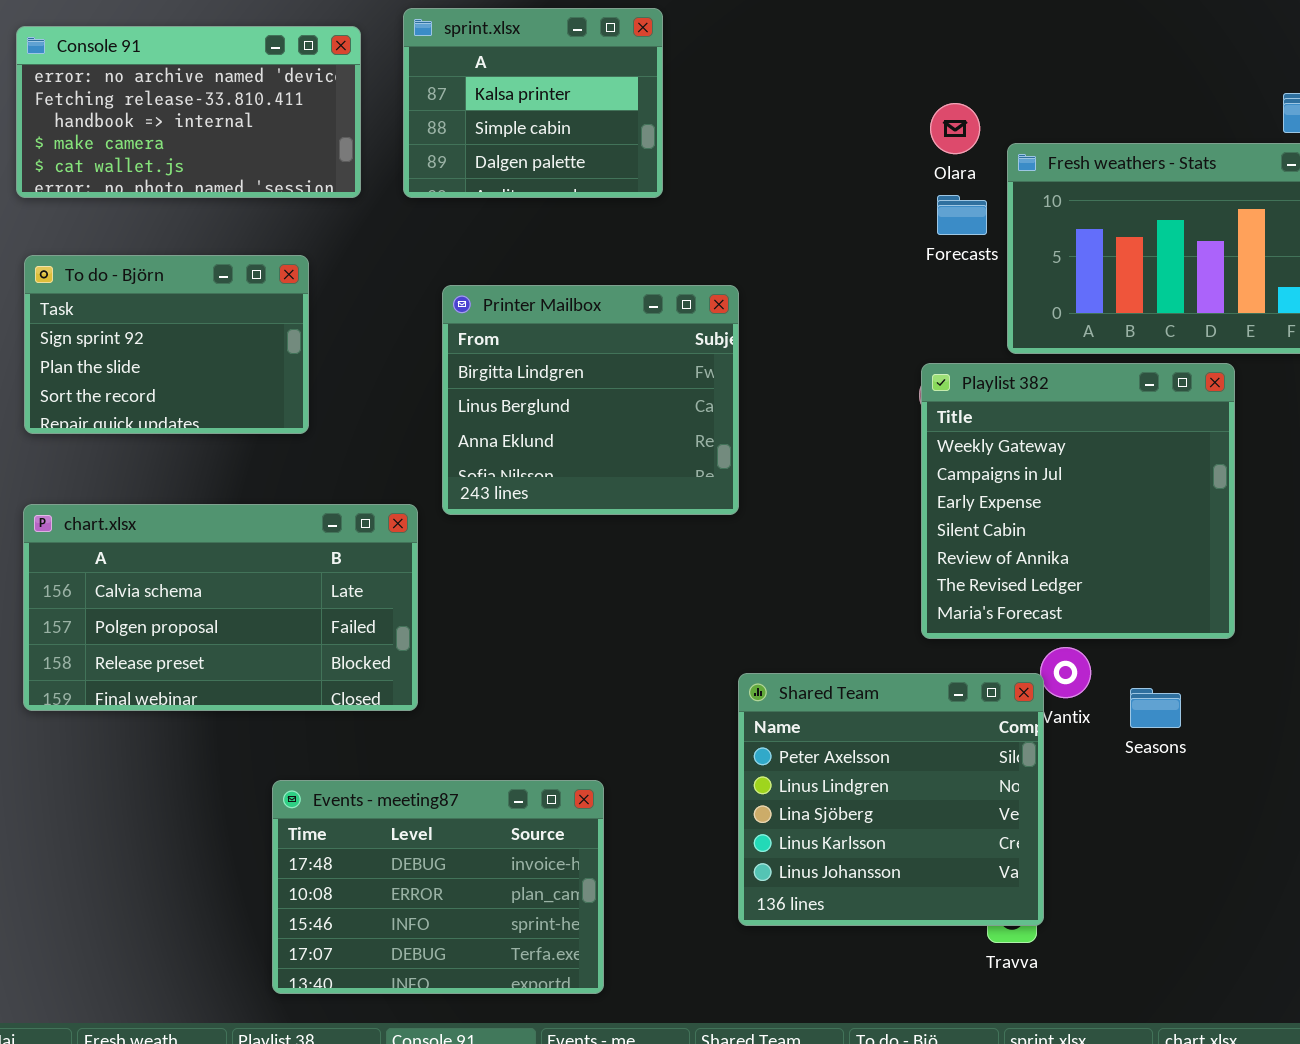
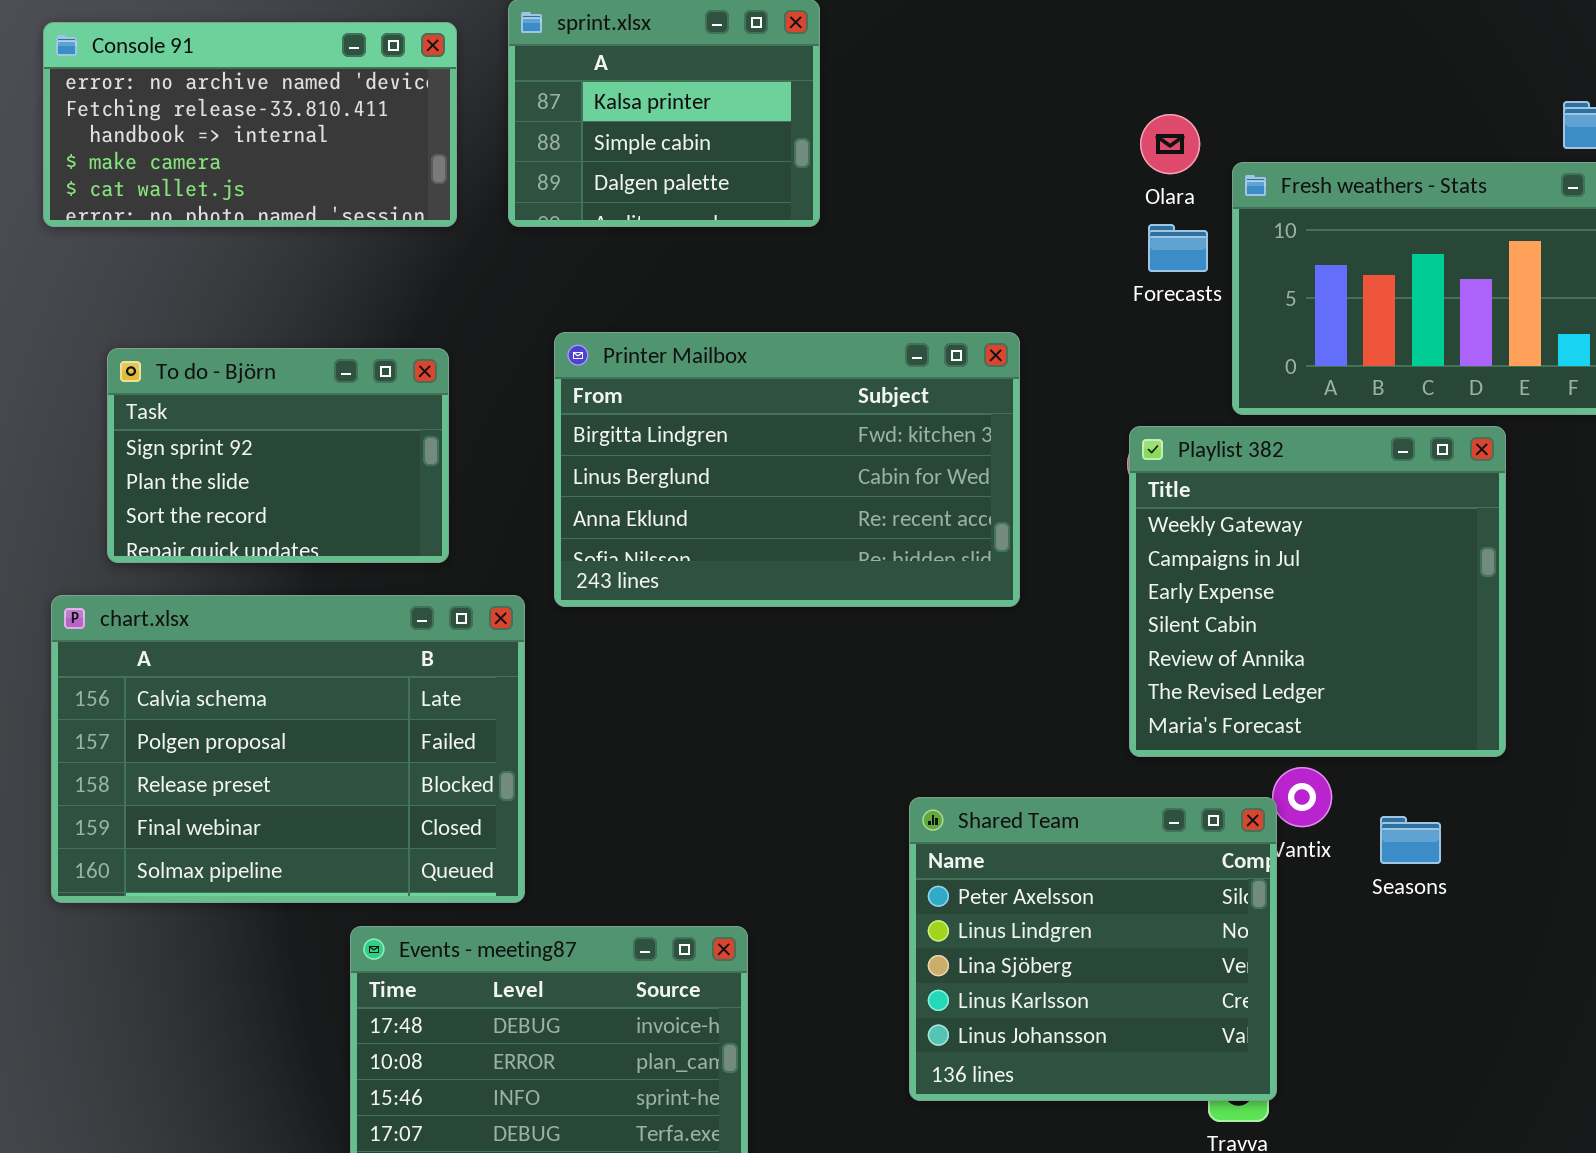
To do - Björn: [24,255,309,434] -> [107,348,449,563], moved
Printer Mailbox: [442,285,739,515] -> [554,332,1020,607], resized
chart.xlsx: [23,504,418,711] -> [51,595,525,903], resized

